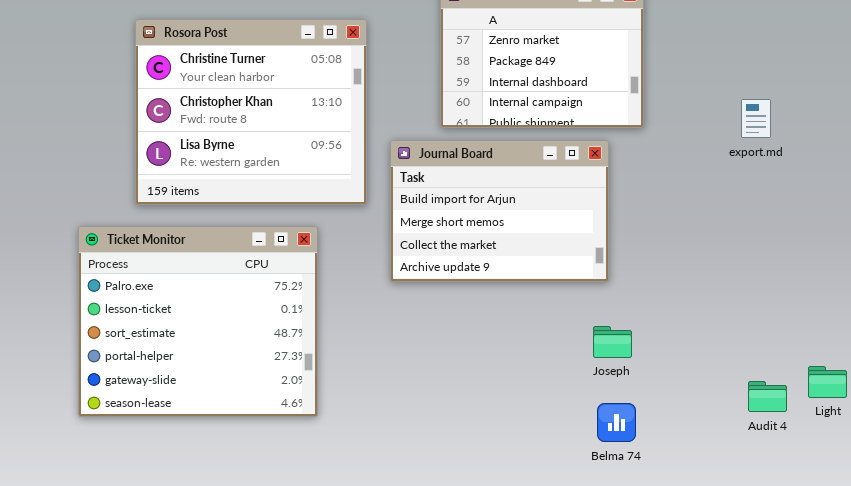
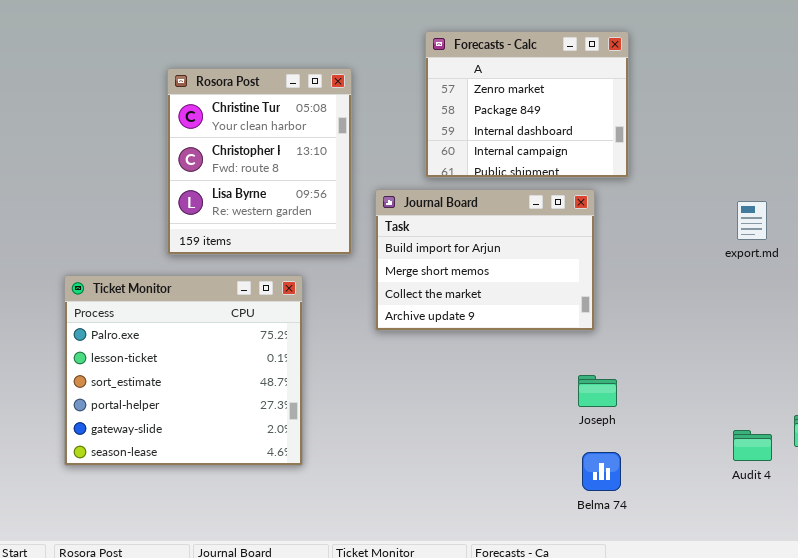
Rosora Post: [135,19,367,205] -> [167,68,352,255], resized
export.md: [741,99,771,138] -> [737,201,767,240], moved

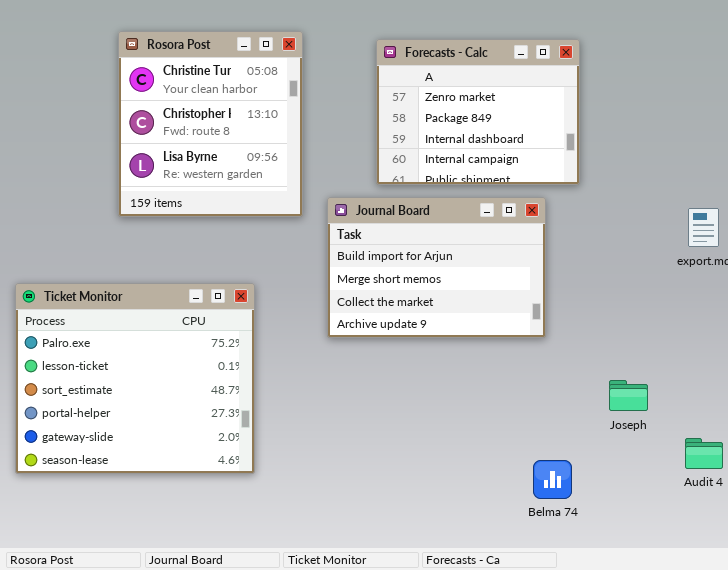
Rosora Post: [167,68,352,255] -> [118,31,303,217], moved
Joseph: [578,375,617,407] -> [609,380,648,411], moved

